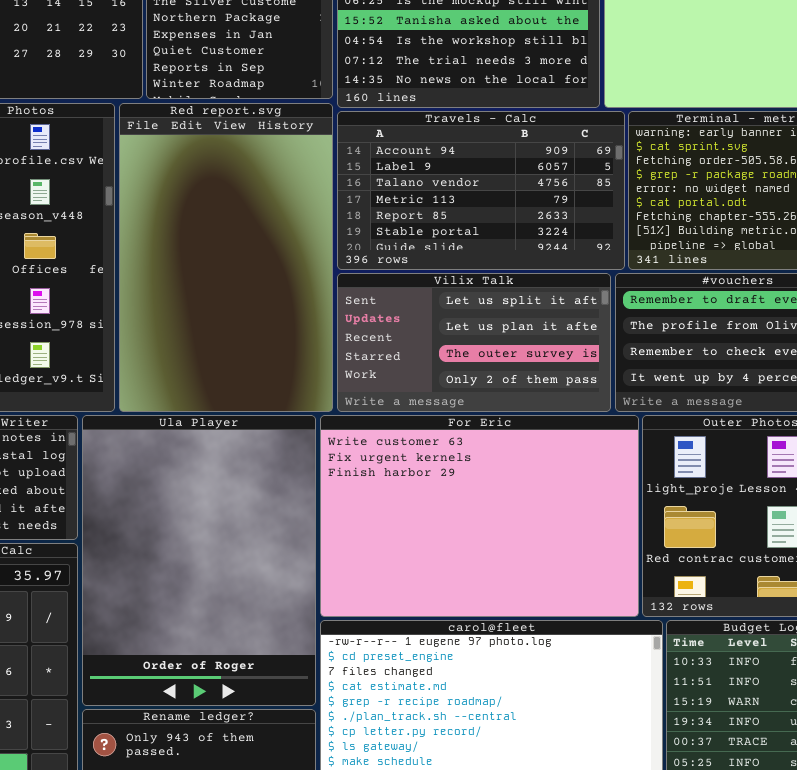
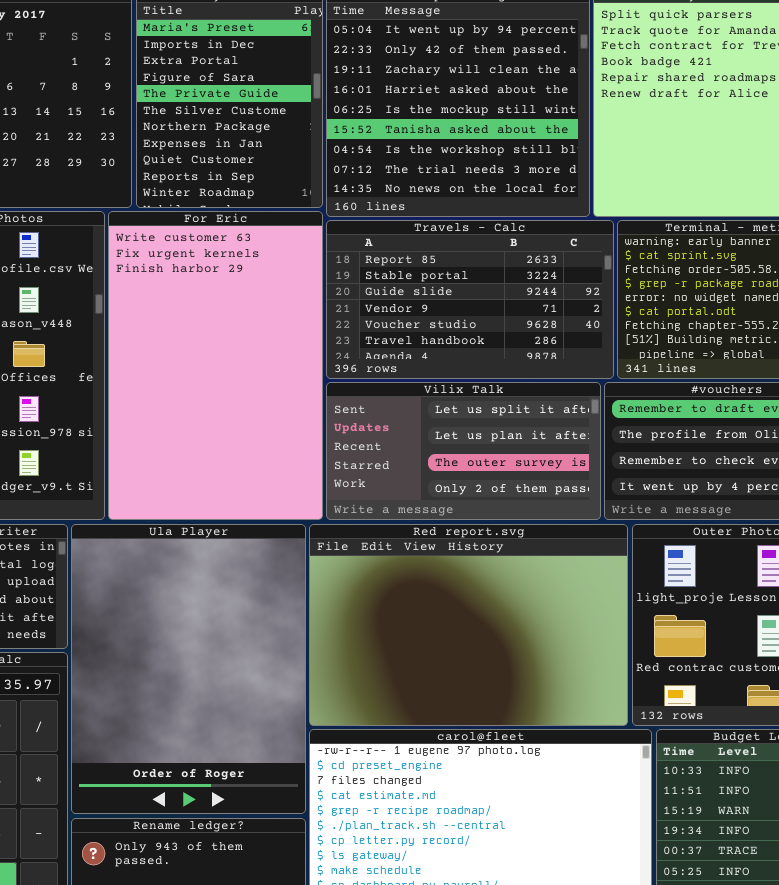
Red report.svg: [119,103,333,412] -> [309,524,628,726], moved, resized
Travels - Calc: [337,111,625,270] -> [326,220,614,379], scrolled down 4 rows
For Eric: [320,415,639,617] -> [108,211,323,520], moved, resized

